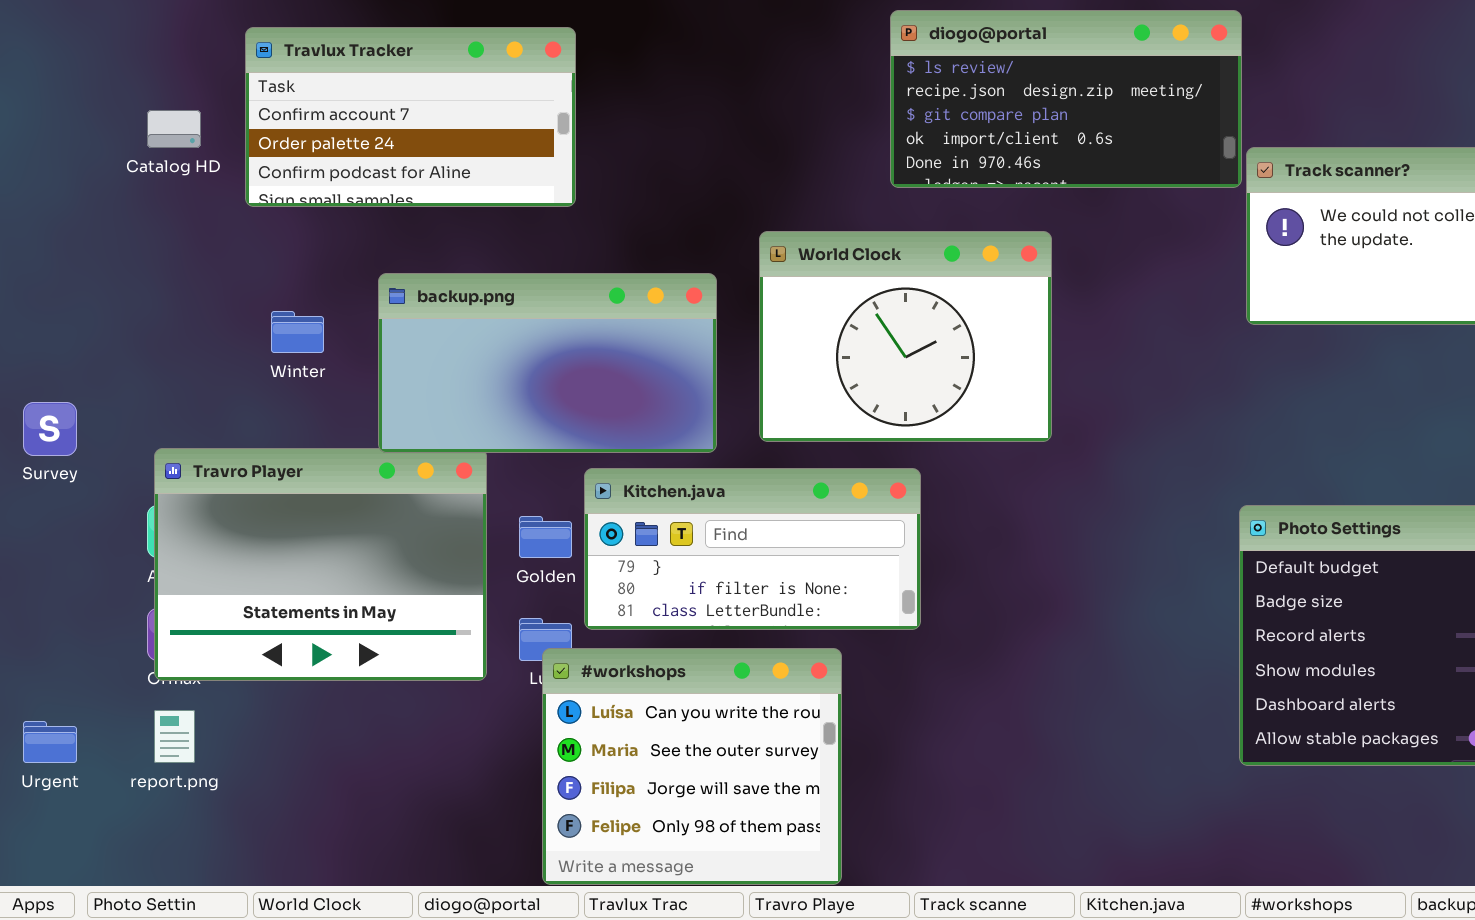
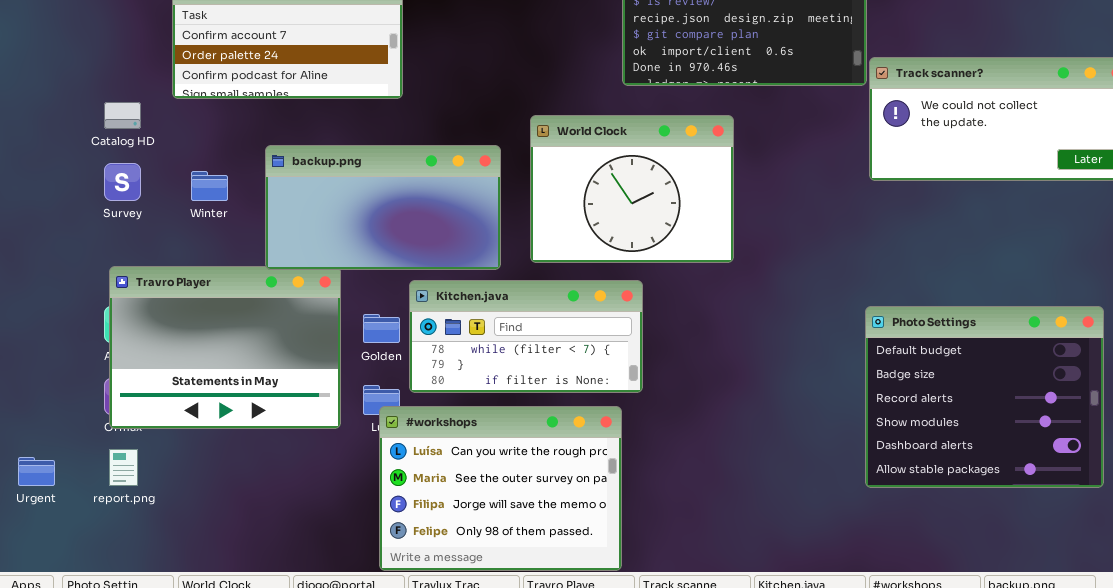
Catalog HD: [147,110,201,148] -> [104,102,141,129], moved
Survey: [23,402,77,456] -> [104,163,141,201], moved
Kitchen.java: [584,468,921,630] -> [409,280,643,393], scrolled up 1 row
#workshops: [542,648,842,885] -> [379,406,622,571], resized

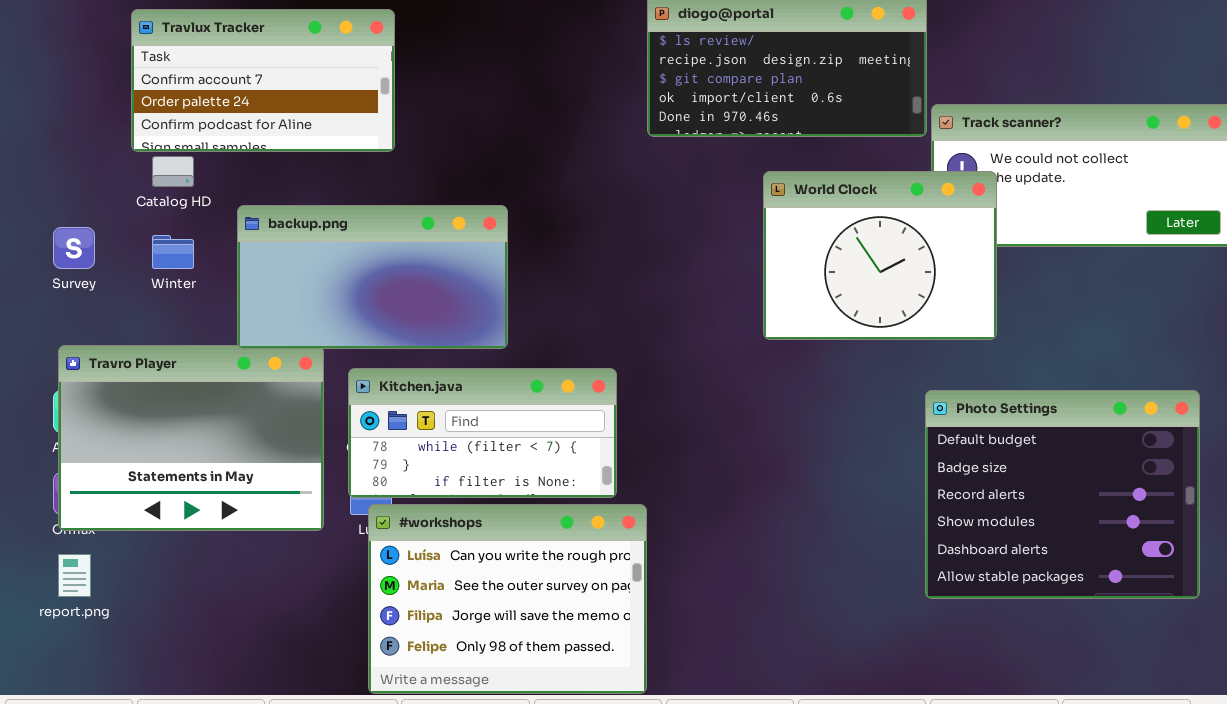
Catalog HD: [104,102,141,129] -> [152,156,194,187], moved
World Clock: [530,115,734,263] -> [763,171,997,340], moved
Kitchen.java: [409,280,643,393] -> [348,368,617,498], moved

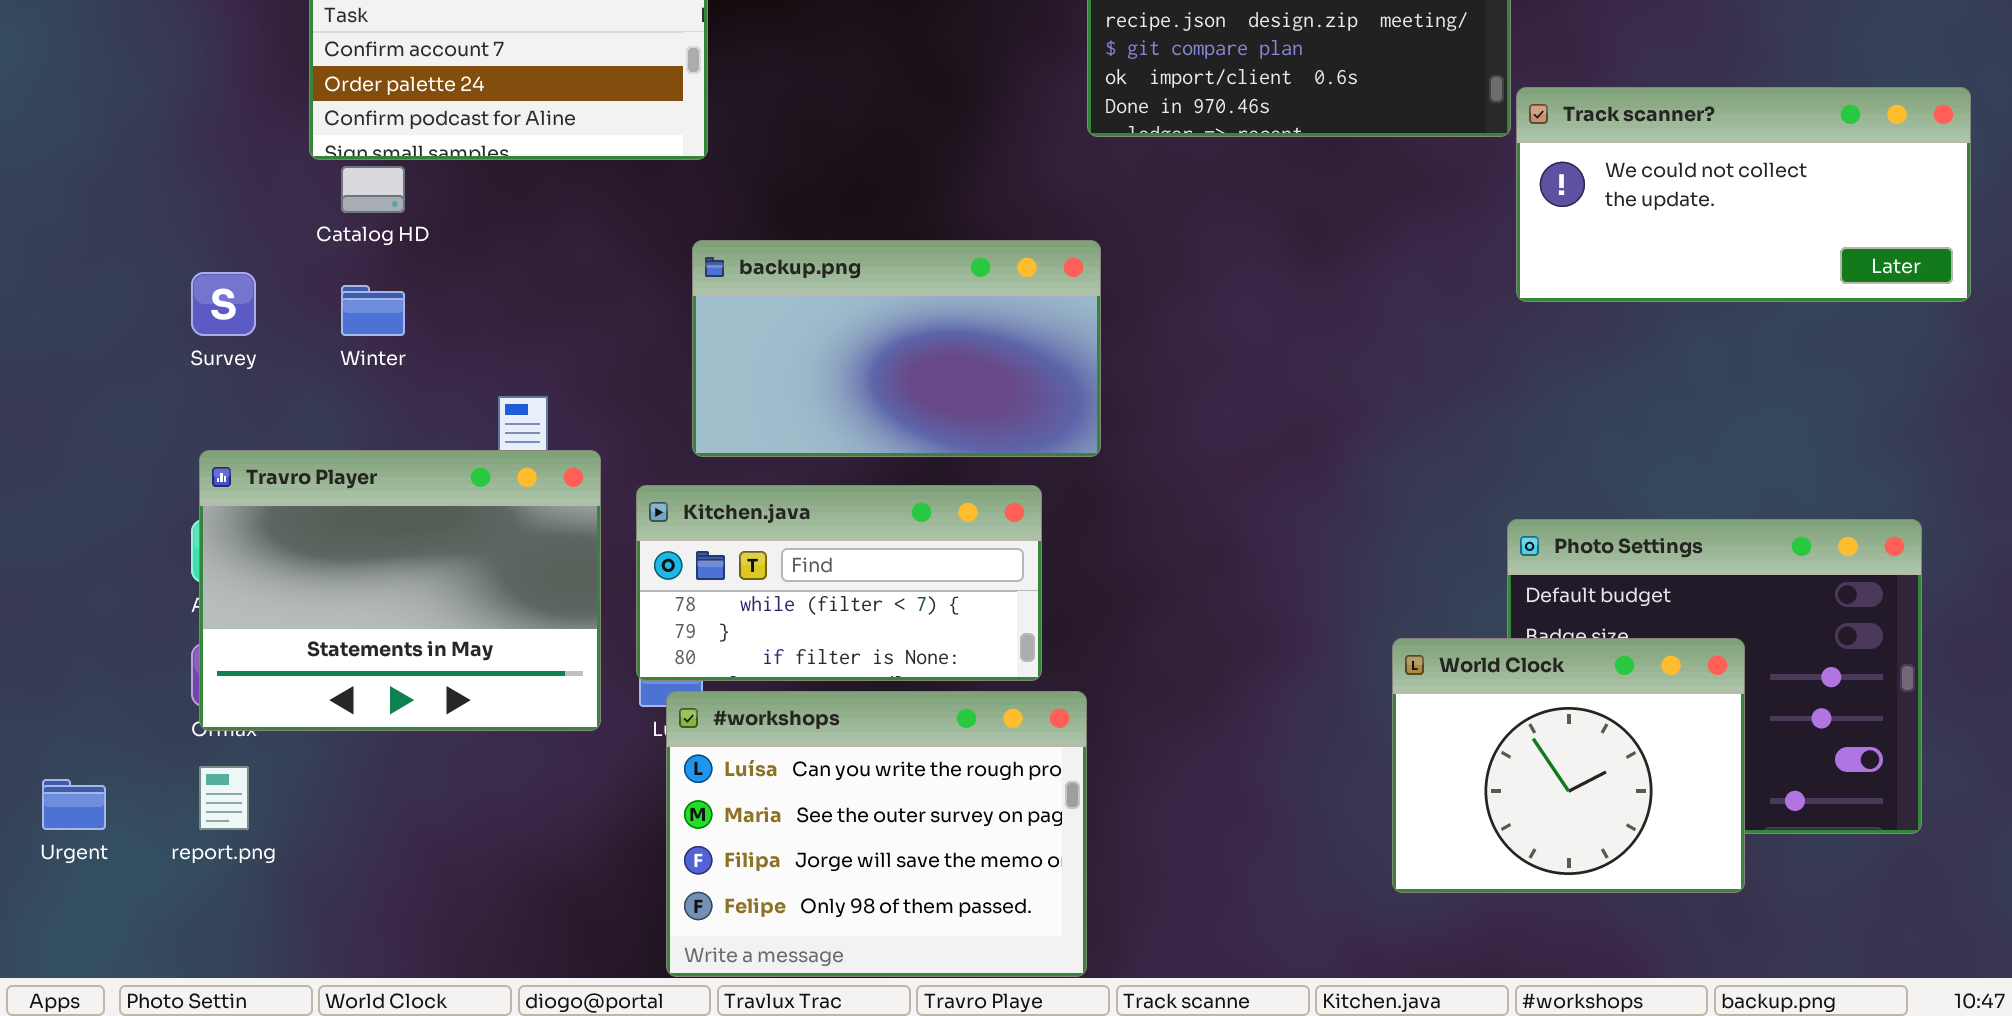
World Clock: [763,171,997,340] -> [1392,638,1745,893], moved
backup.png: [237,205,508,349] -> [692,240,1101,457], moved

